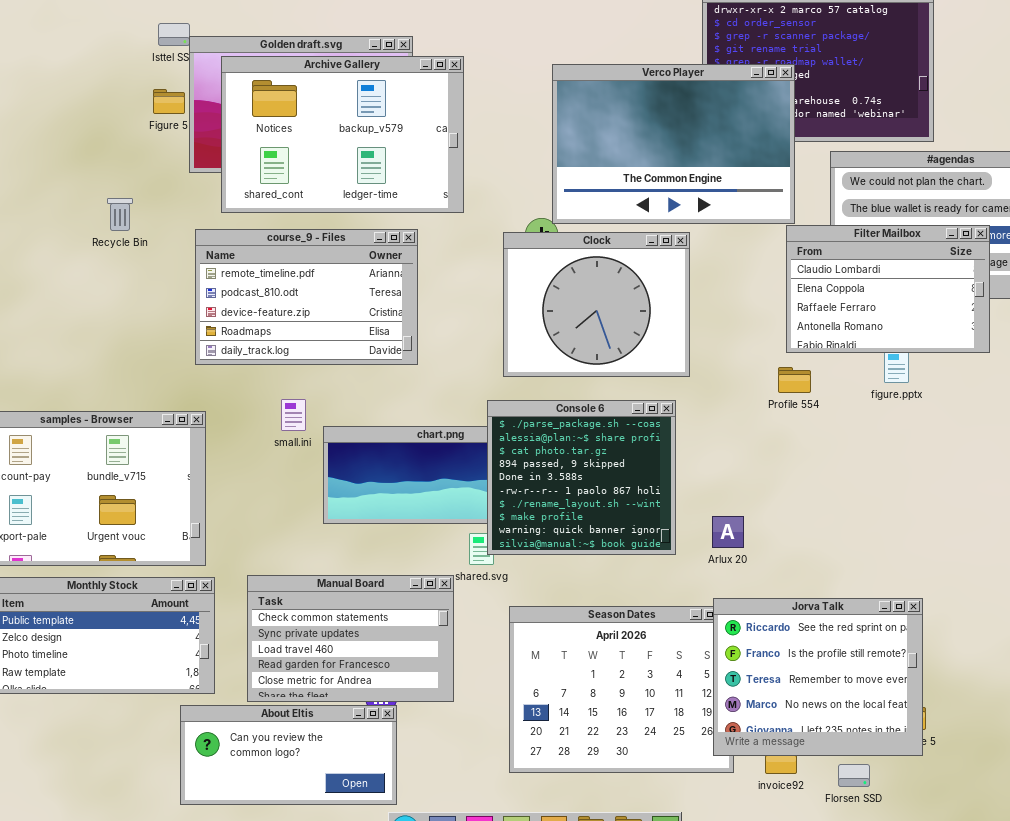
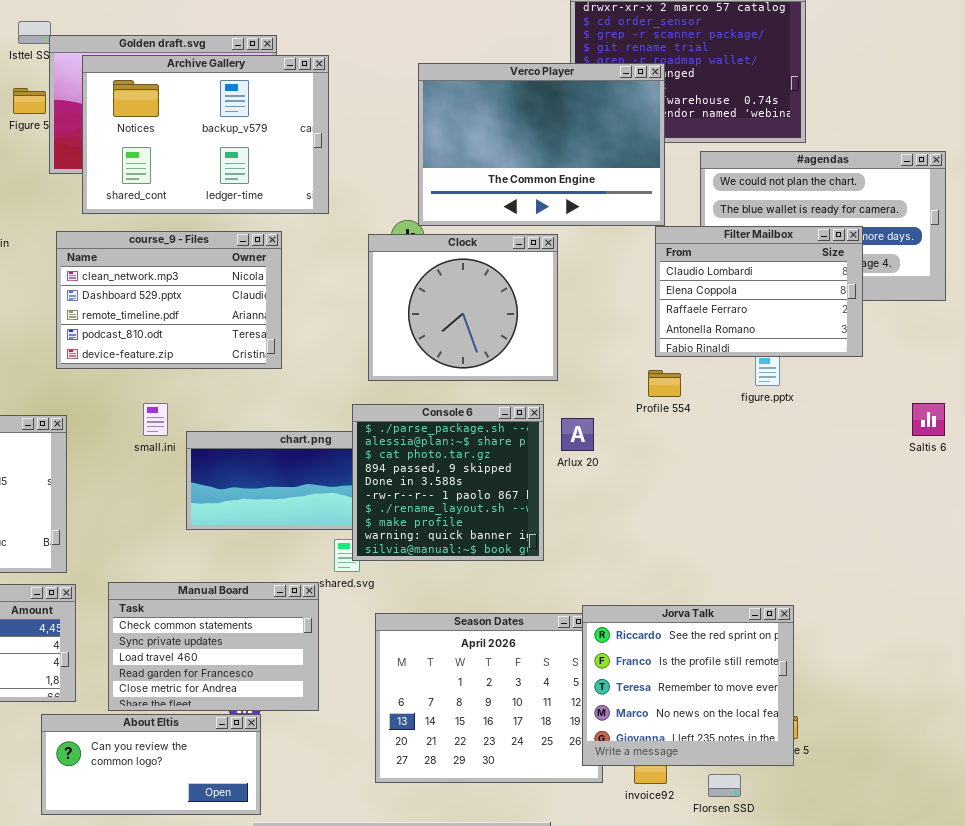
course_9 - Files: [195,229,418,365] -> [56,231,282,369], scrolled up 2 rows
Arlux 20: [712,516,744,548] -> [561,418,594,451], moved

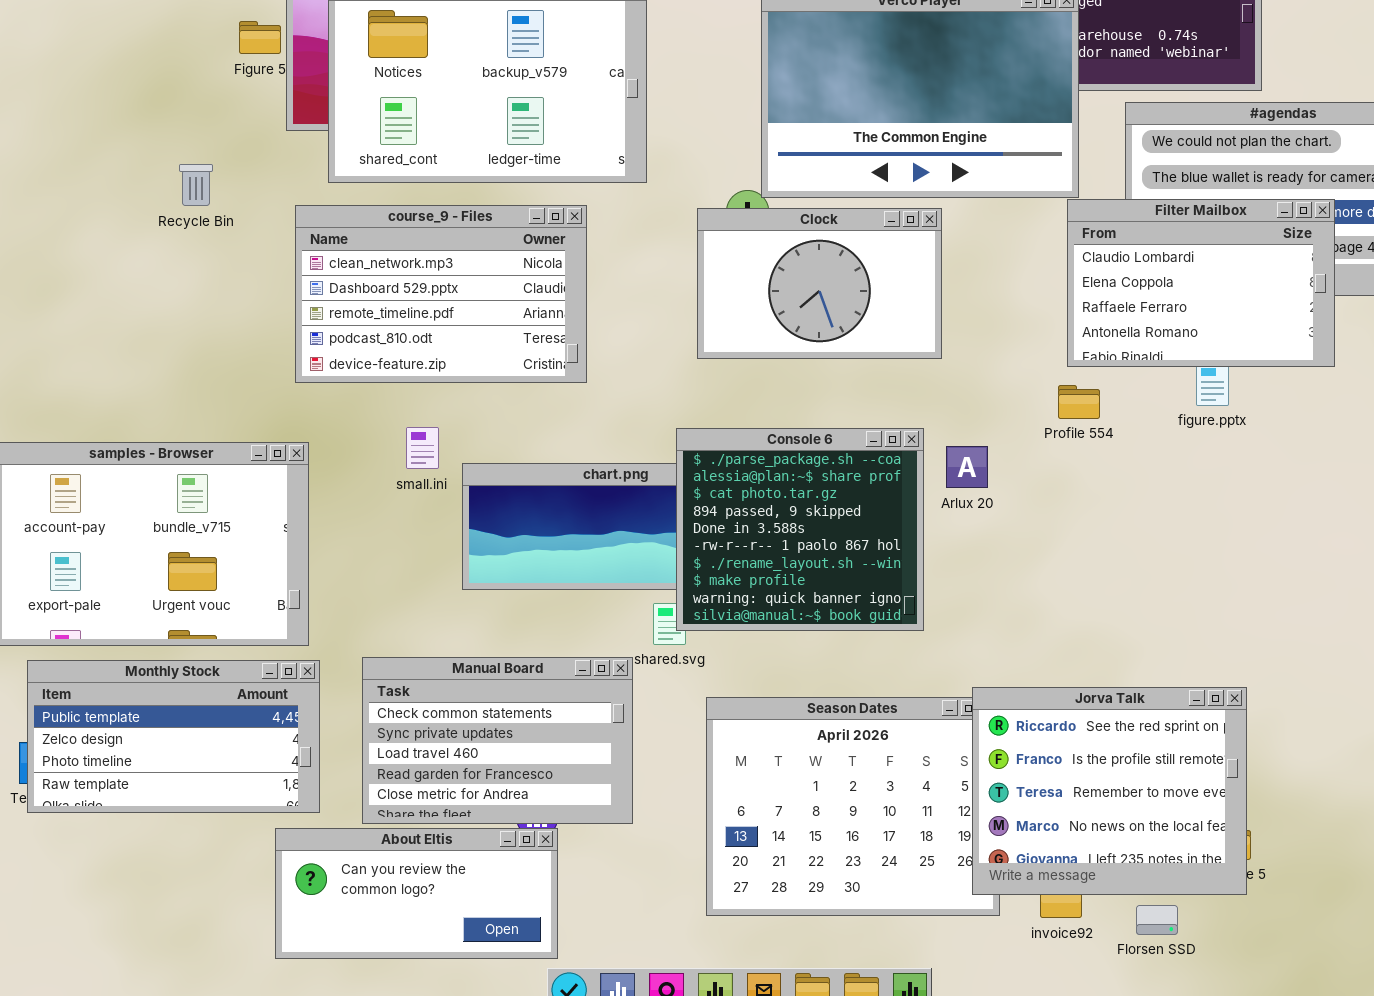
Clock: [368,234,558,381] -> [697,208,942,359], resized

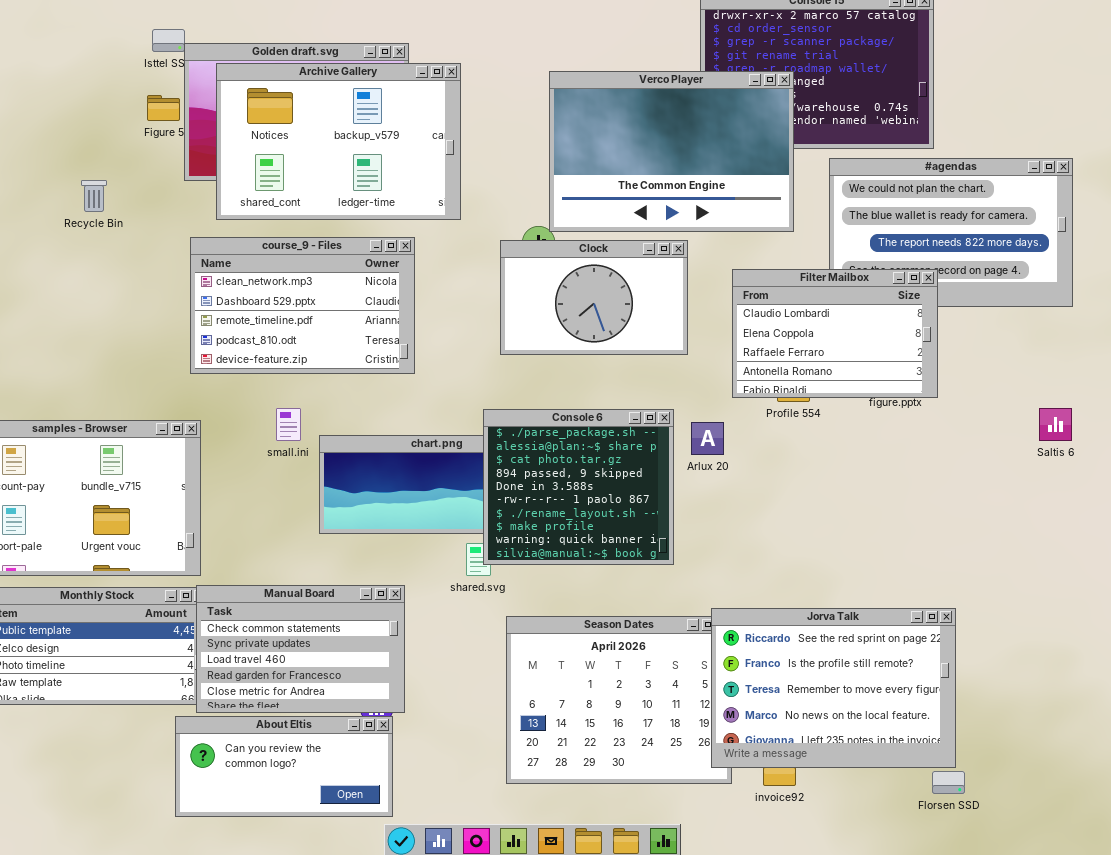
Recycle Bin: [179,164,213,206] -> [81,180,107,212], moved
Filter Mailbox: [1067,199,1335,367] -> [732,269,938,398], moved
Manual Board: [362,657,633,824] -> [196,585,405,713], moved
Jorva Talk: [972,687,1247,895] -> [711,608,956,768], resized
Florsen SSD: [1136,905,1178,935] -> [932,771,965,794], moved

